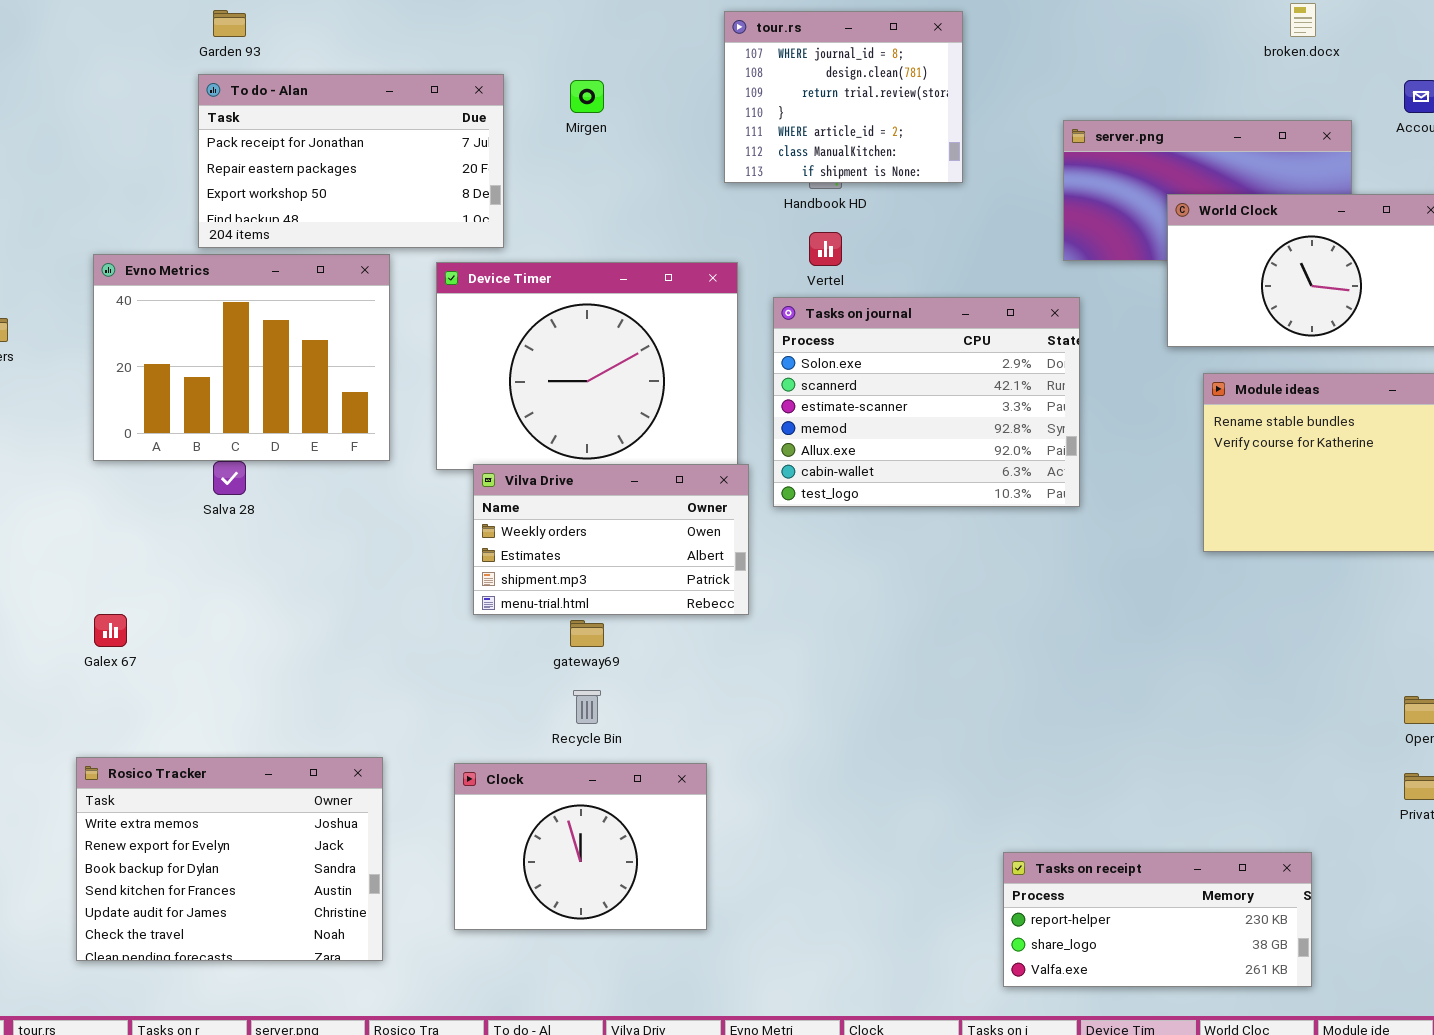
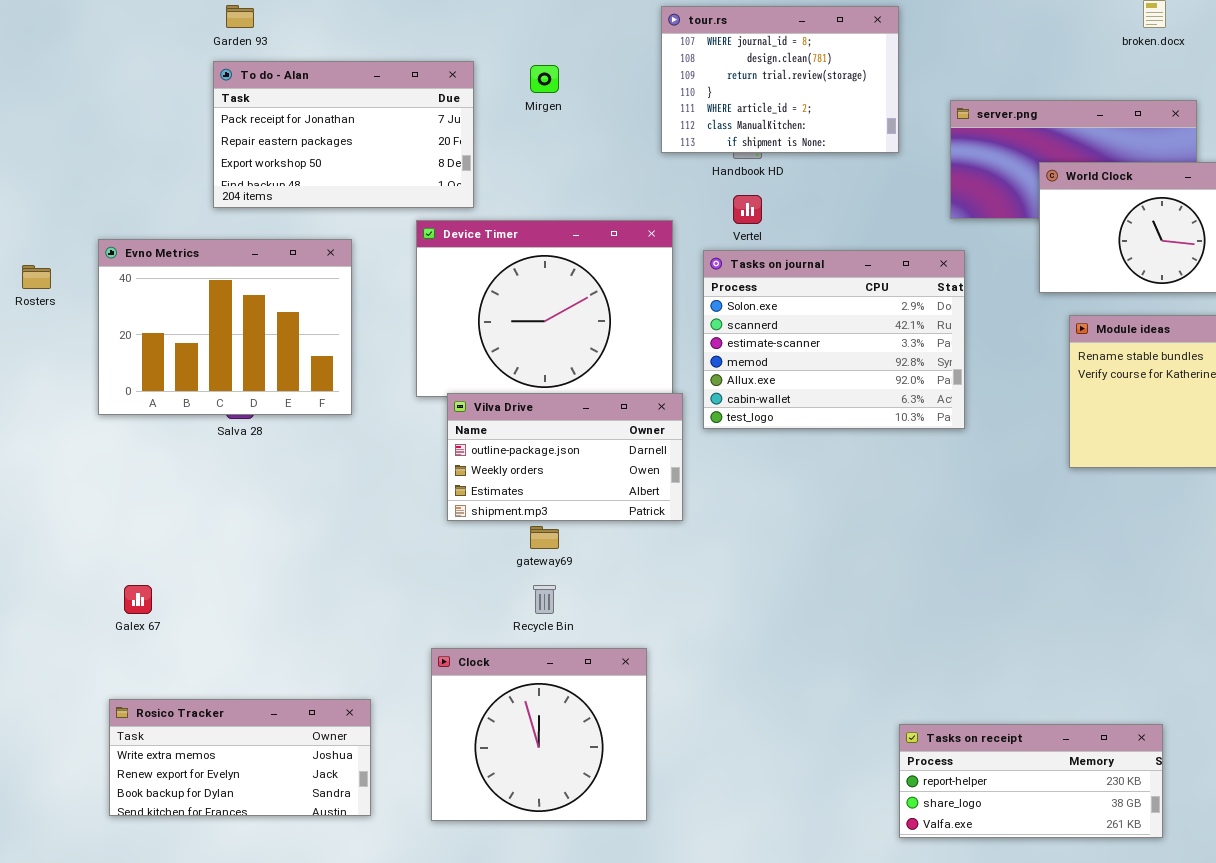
tour.rs: [724,11,963,183] -> [661,6,899,153], resized
Evno Metrics: [93,254,390,461] -> [98,239,352,415], moved
Vilva Drive: [473,464,749,615] -> [447,393,683,521], scrolled up 1 row
Galex 67: [94,614,127,647] -> [124,585,152,614], moved
Rosico Tracker: [76,757,383,961] -> [109,699,371,816], resized
Clock: [454,763,707,930] -> [431,648,647,821], resized

